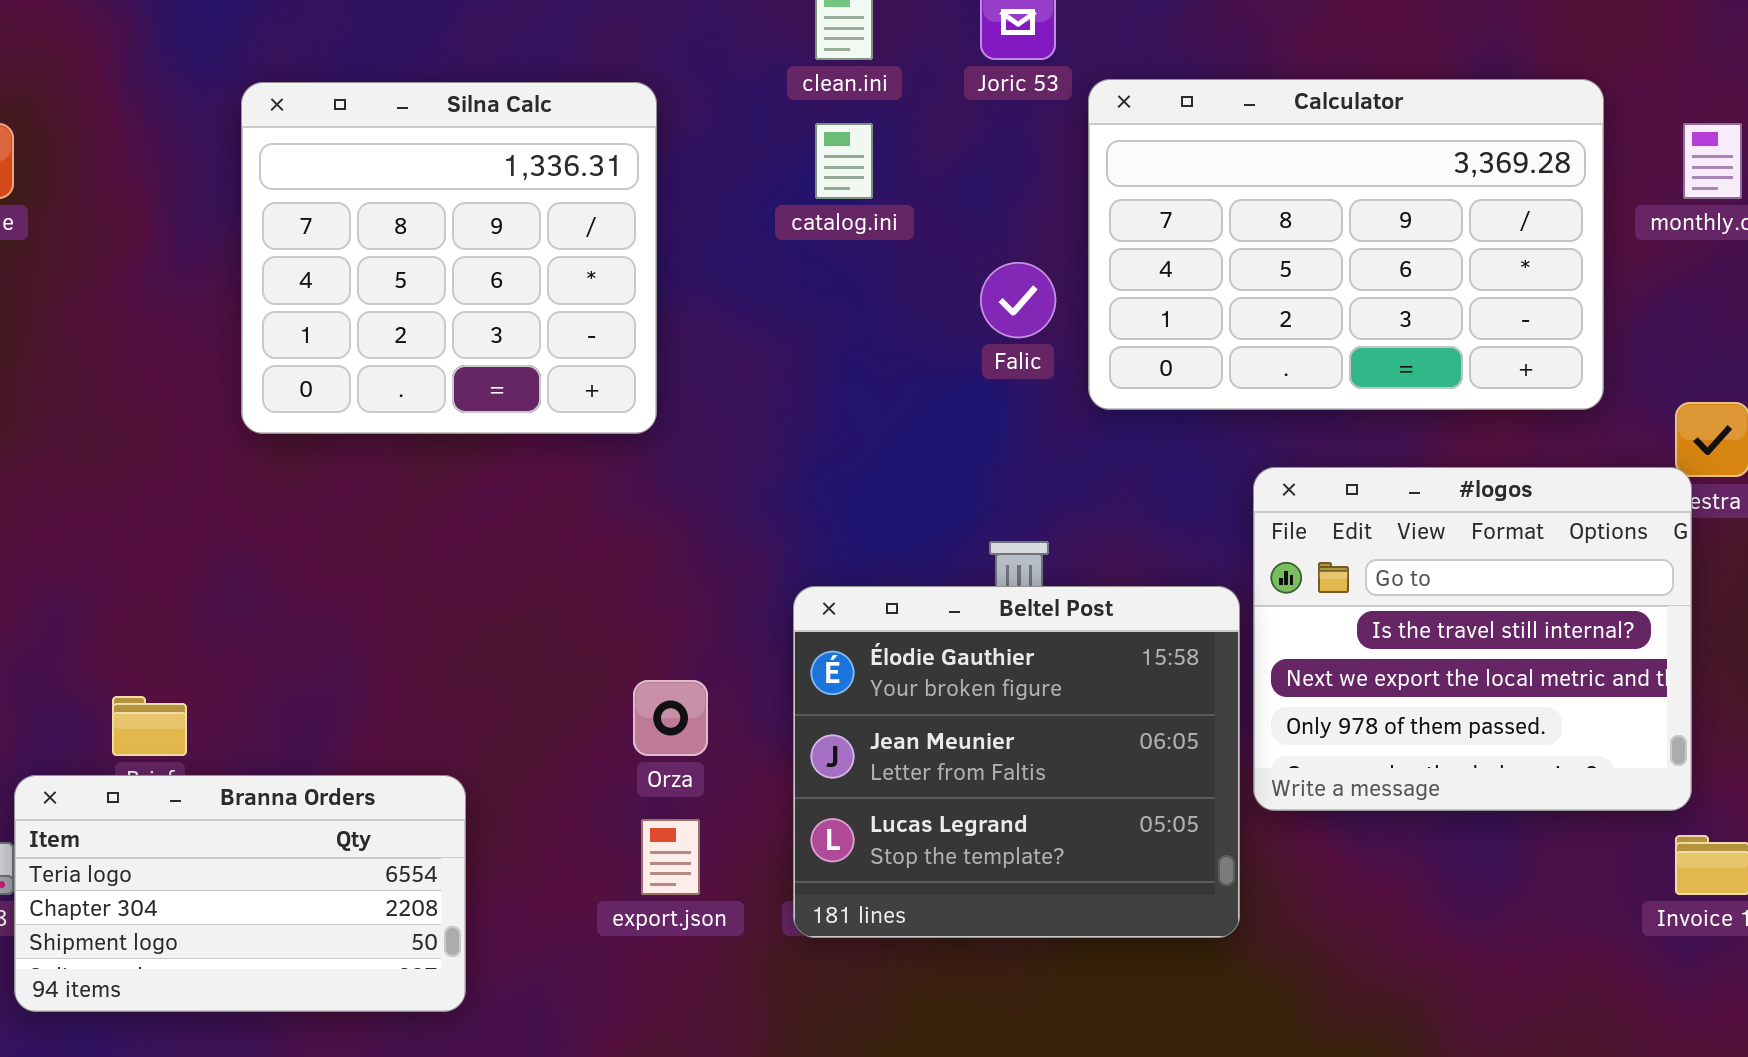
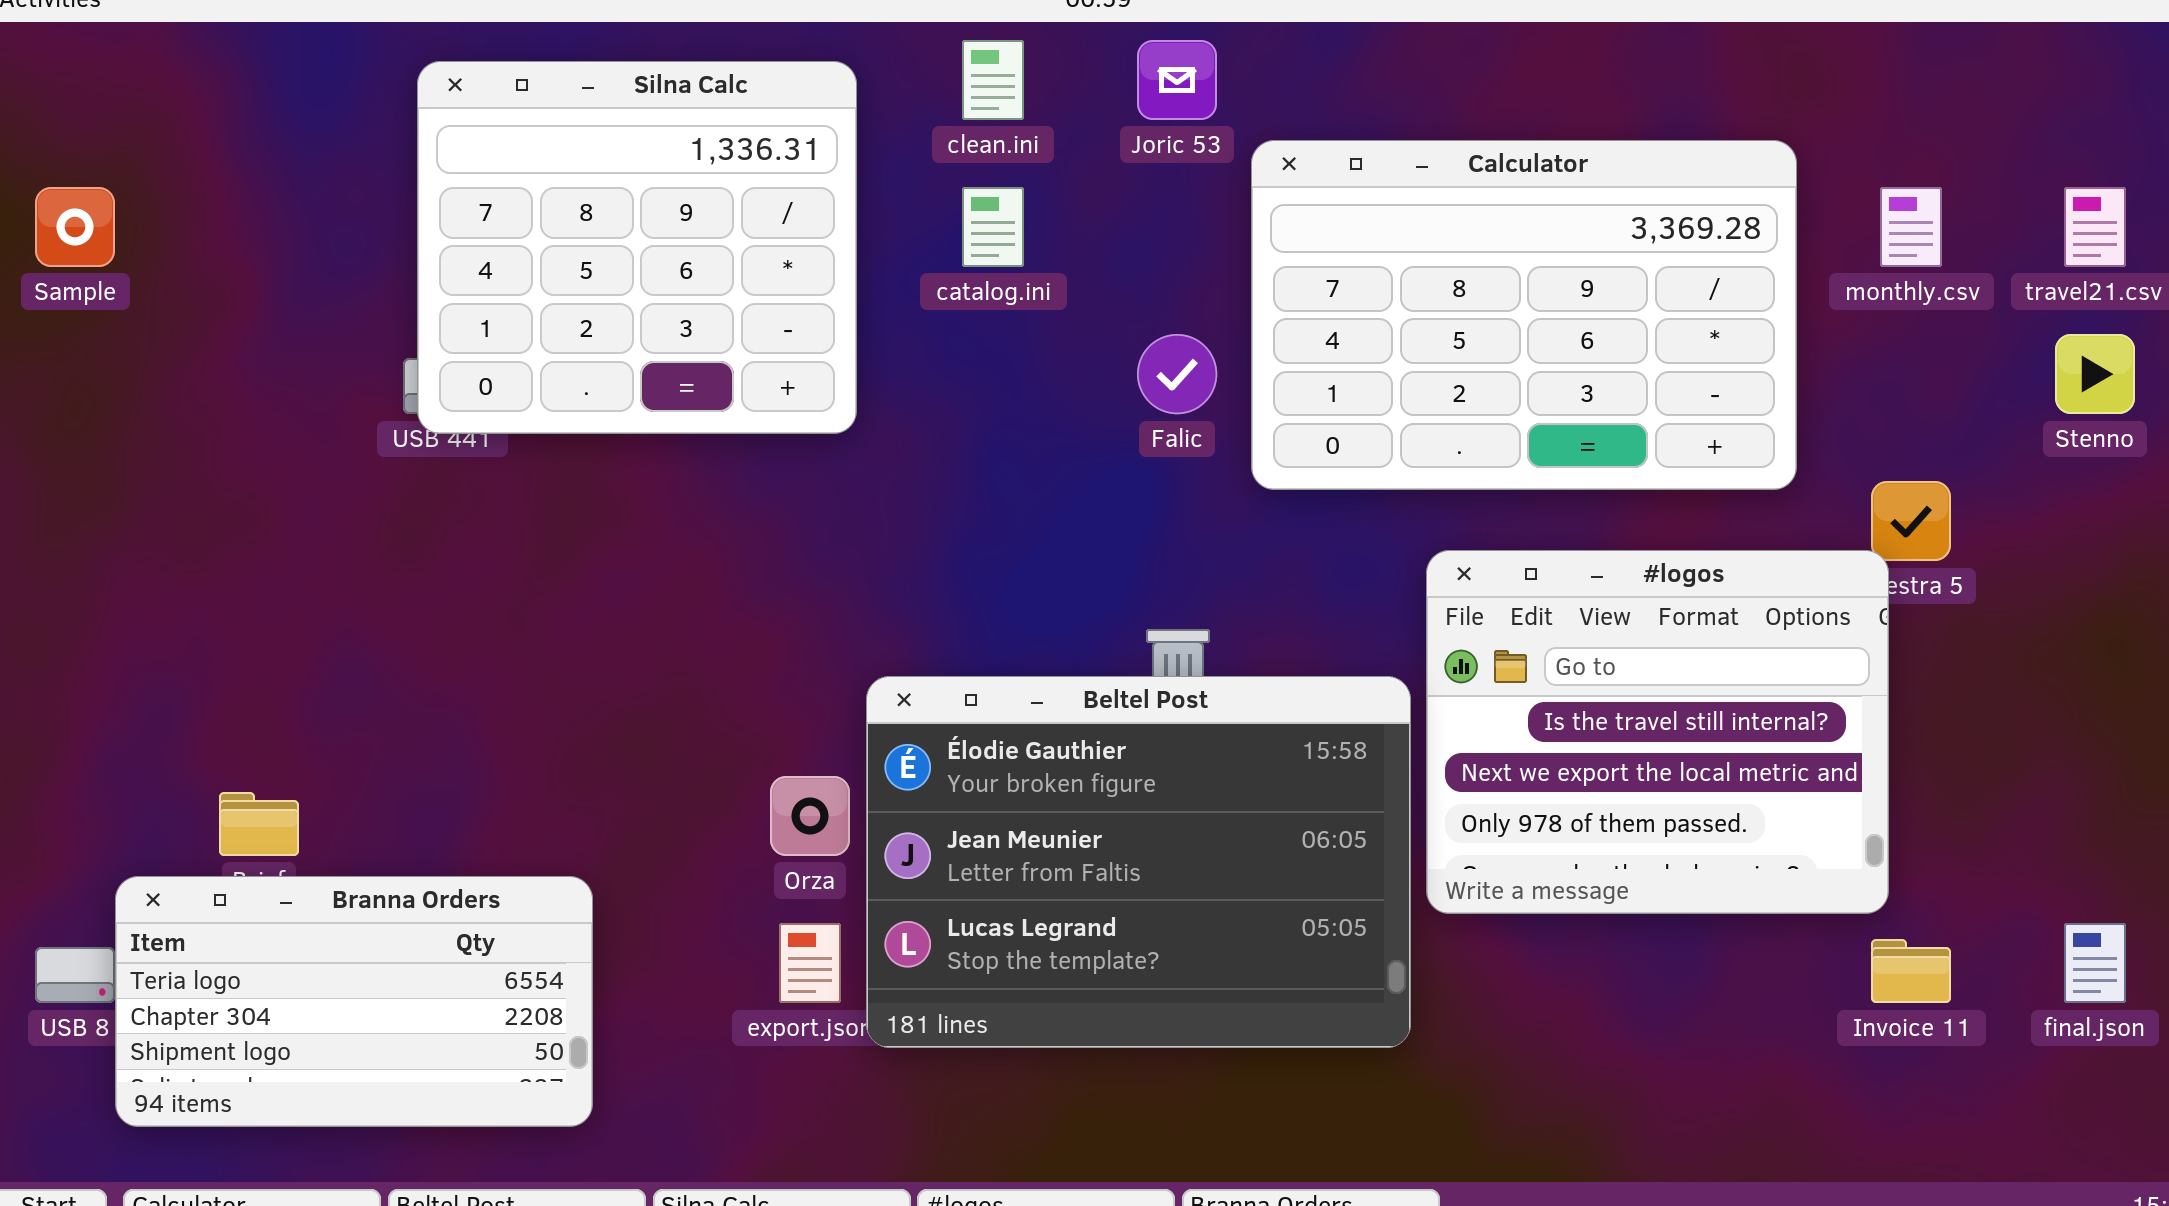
Silna Calc: [241,82,657,434] -> [417,61,857,434], moved
Beltel Post: [793,586,1240,938] -> [866,676,1411,1048], resized

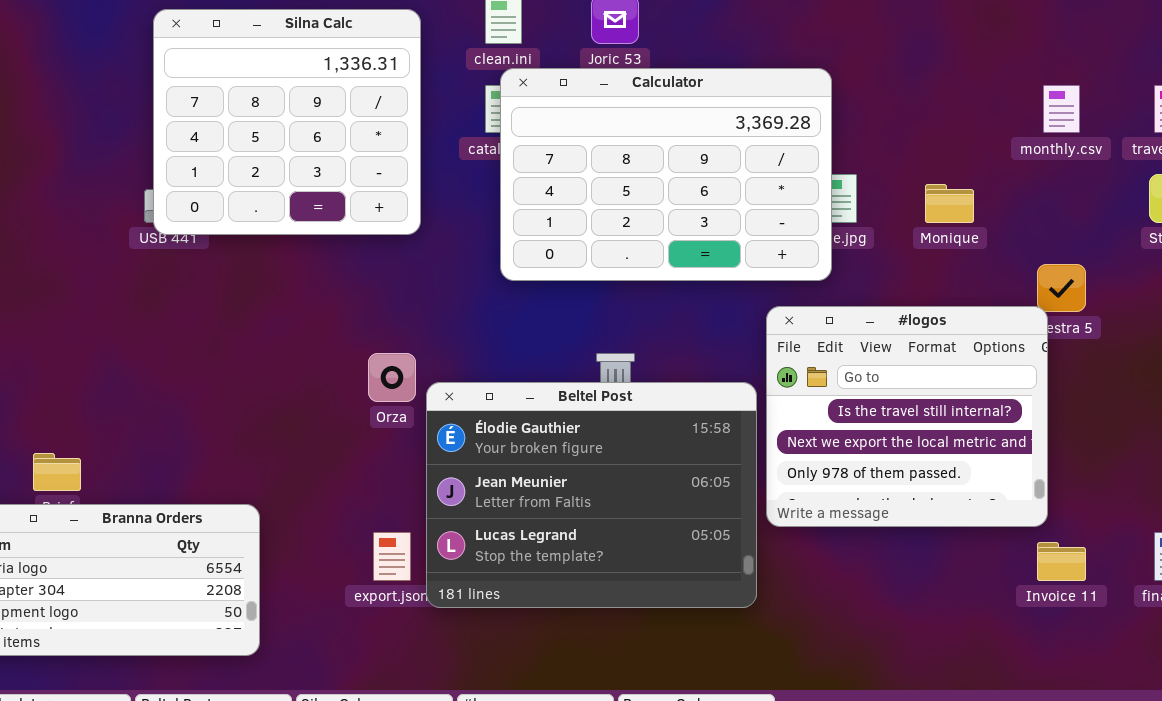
Calculator: [1251,140,1797,490] -> [500,68,832,281], moved
Orza: [770,776,850,856] -> [368,353,416,402], moved

